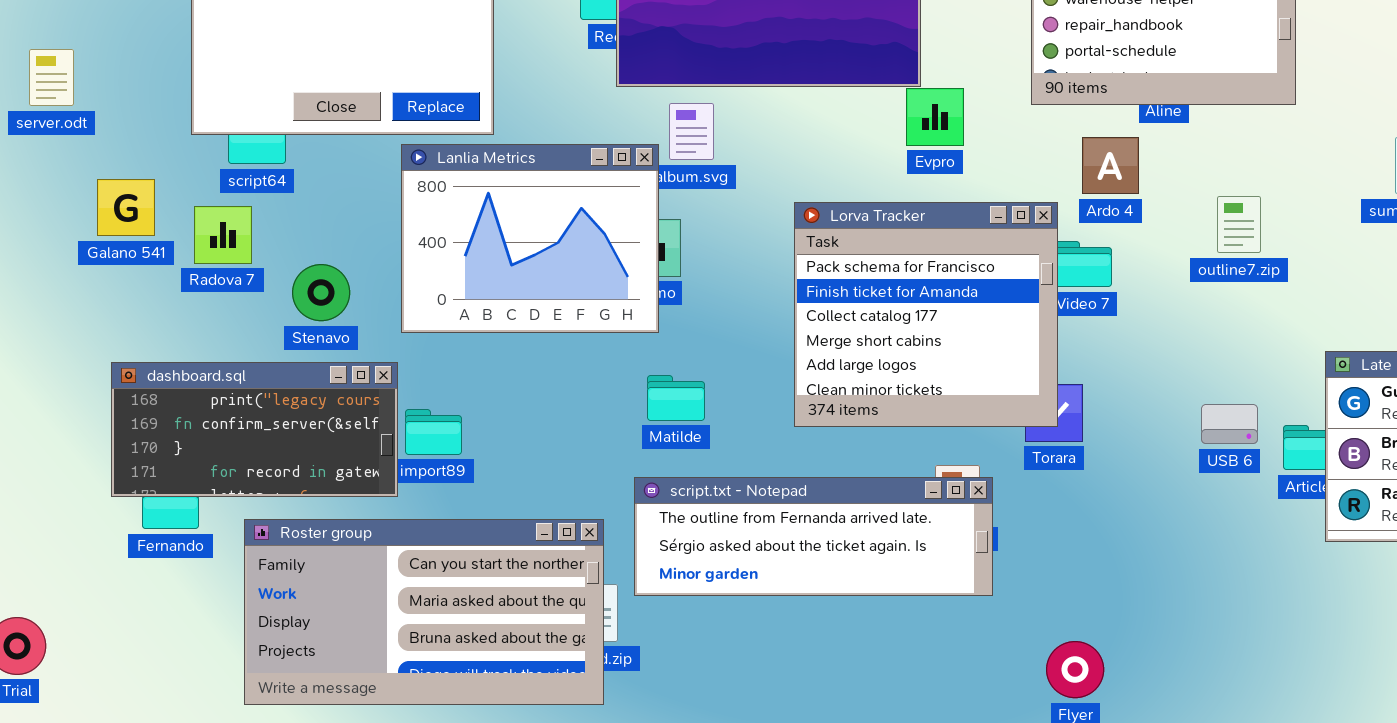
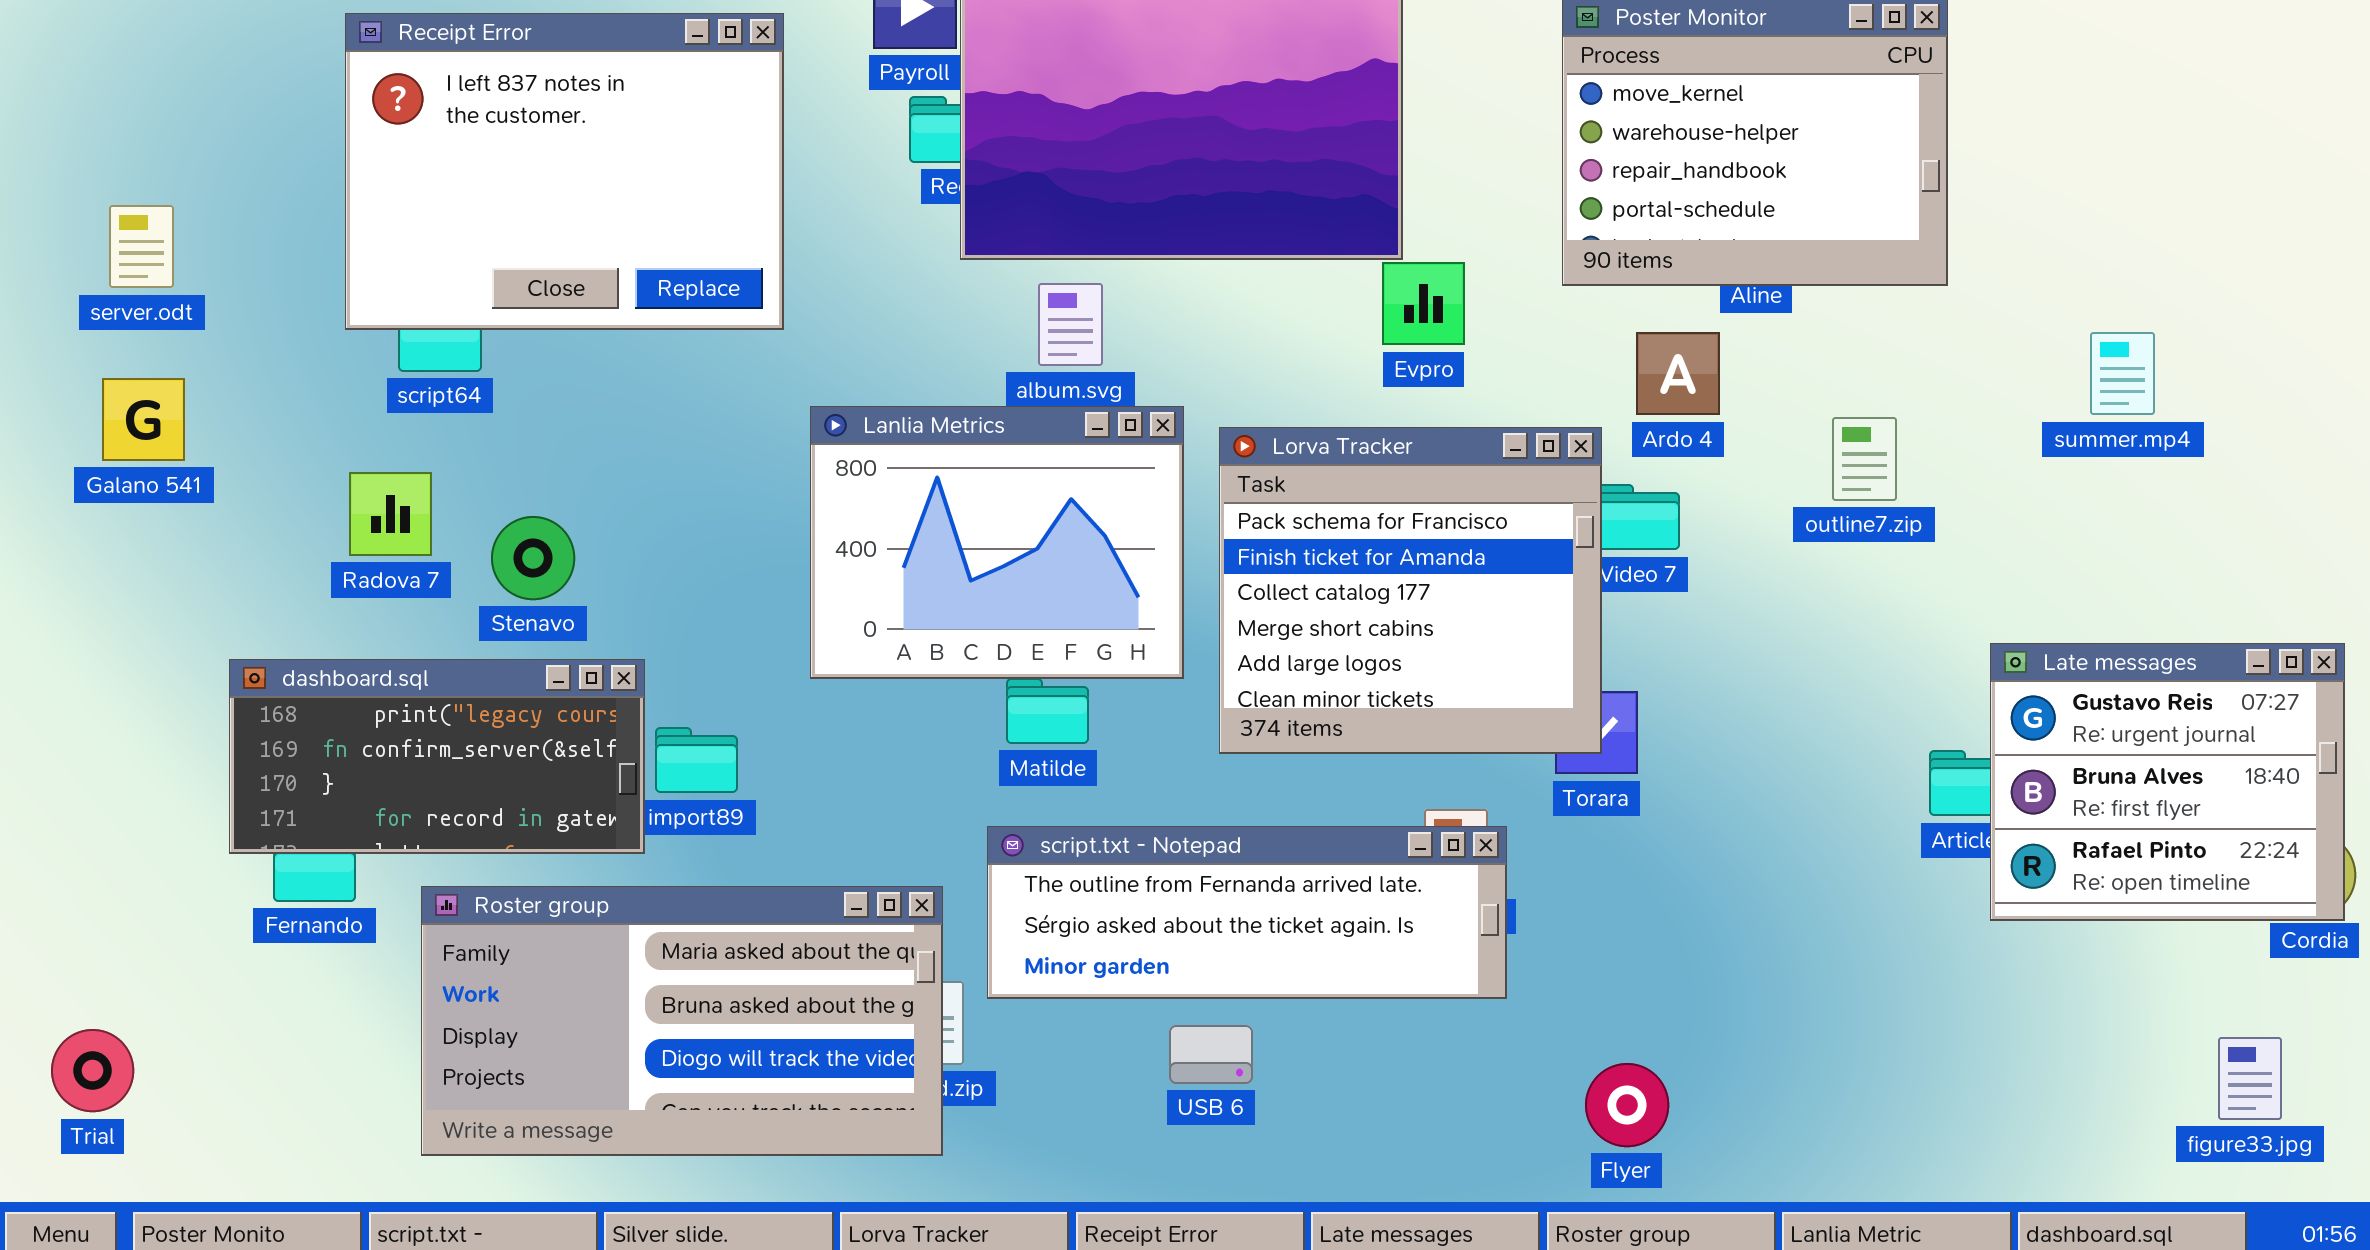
Lanlia Metrics: [401,144,659,333] -> [810,406,1184,679], moved
Galano 541: [97,179,155,236] -> [102,378,185,461], moved
Radova 7: [194,206,252,264] -> [349,472,432,556], moved
USB 6: [1201,404,1258,444] -> [1169,1025,1253,1084], moved
Roster group: [244,519,604,705] -> [421,886,943,1156], scrolled down 1 row

